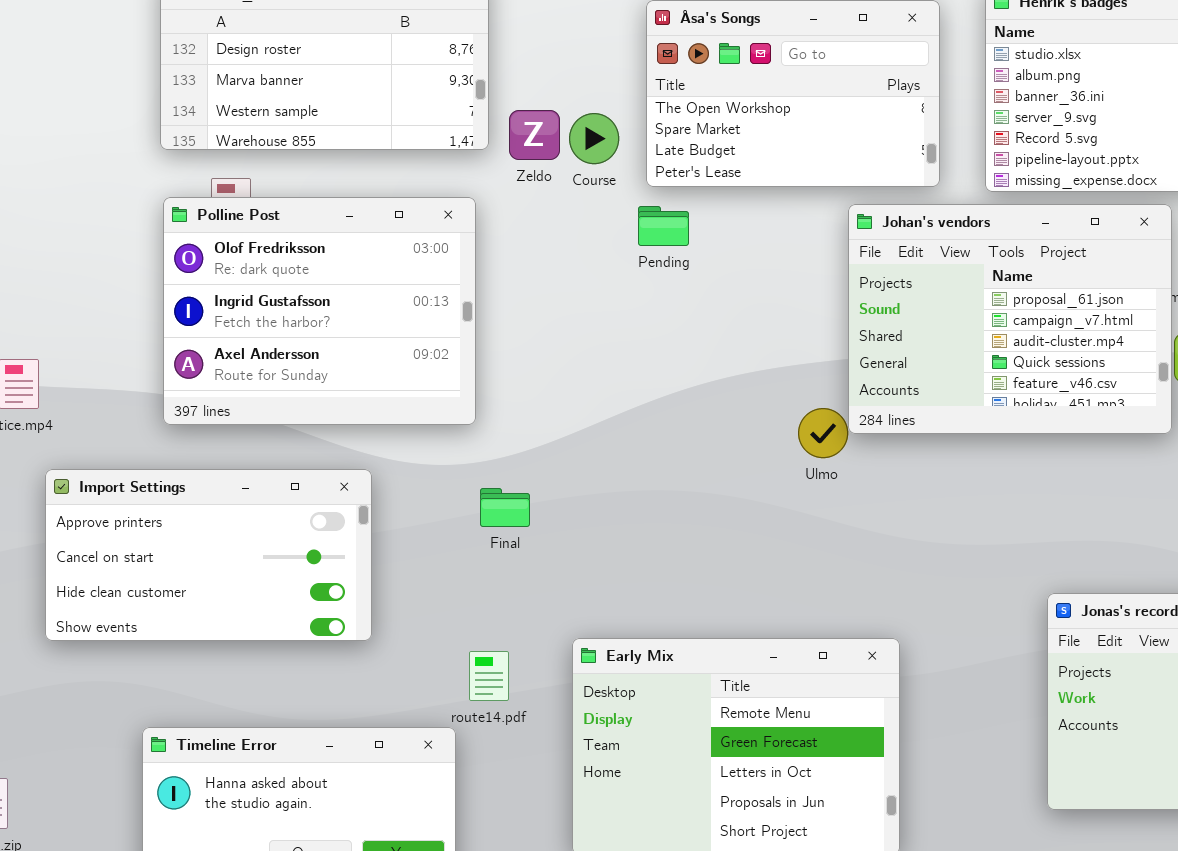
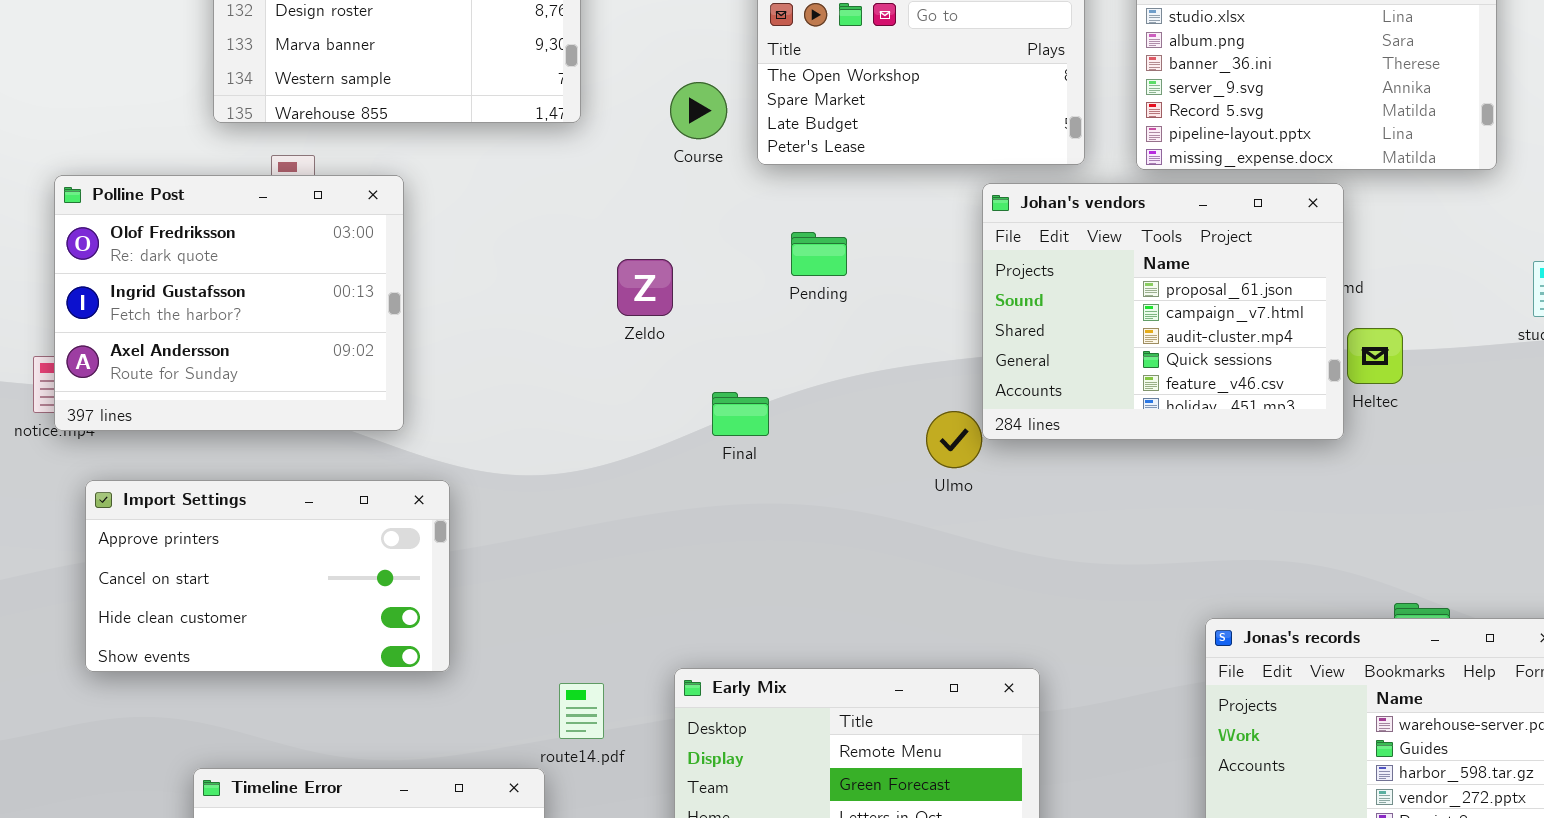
Zeldo: [509,110,560,160] -> [617,259,673,316], moved
Polline Post: [163,197,476,425] -> [54,175,404,431], moved
Pending: [638,206,689,246] -> [791,232,847,276], moved
Final: [480,488,530,527] -> [712,392,769,436], moved

